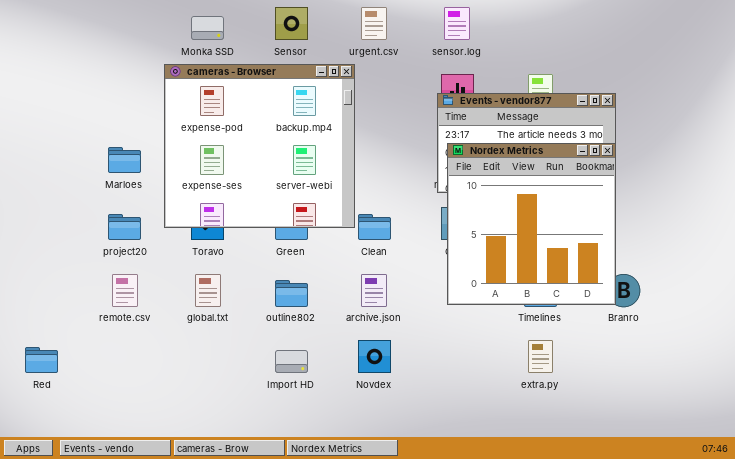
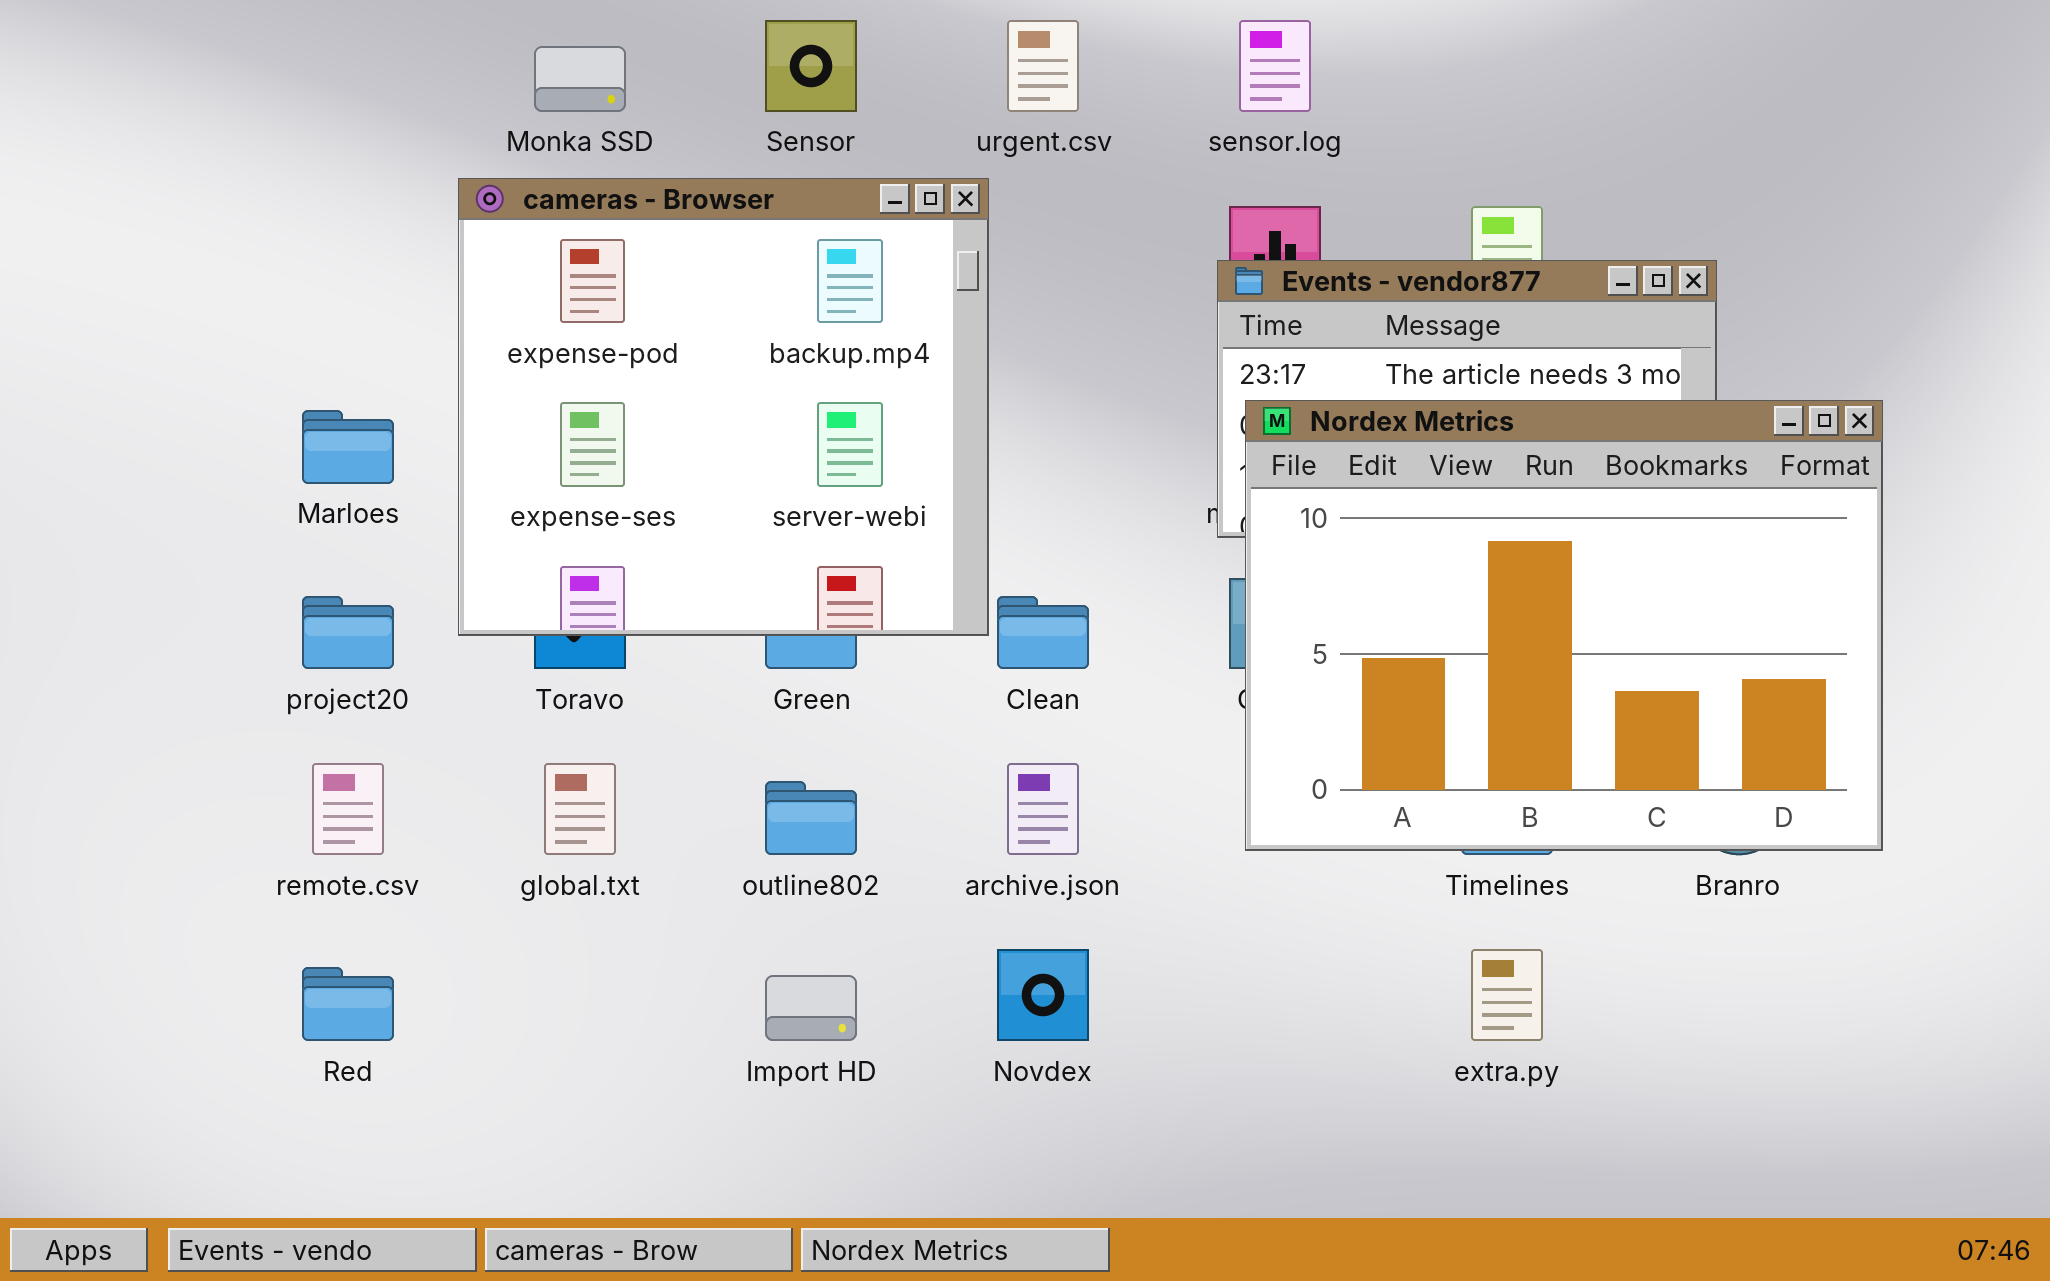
Nordex Metrics: [447,143,616,305] -> [1245,400,1883,851], resized
Red: [25,347,58,373] -> [302,967,394,1041], moved

